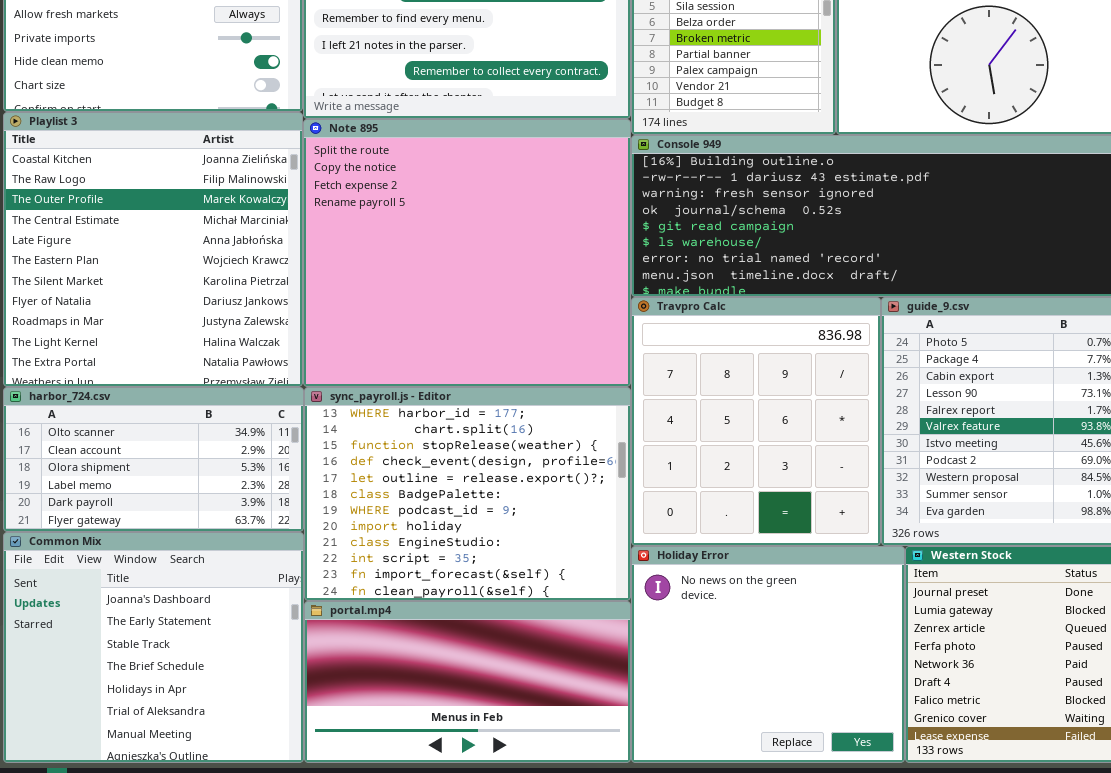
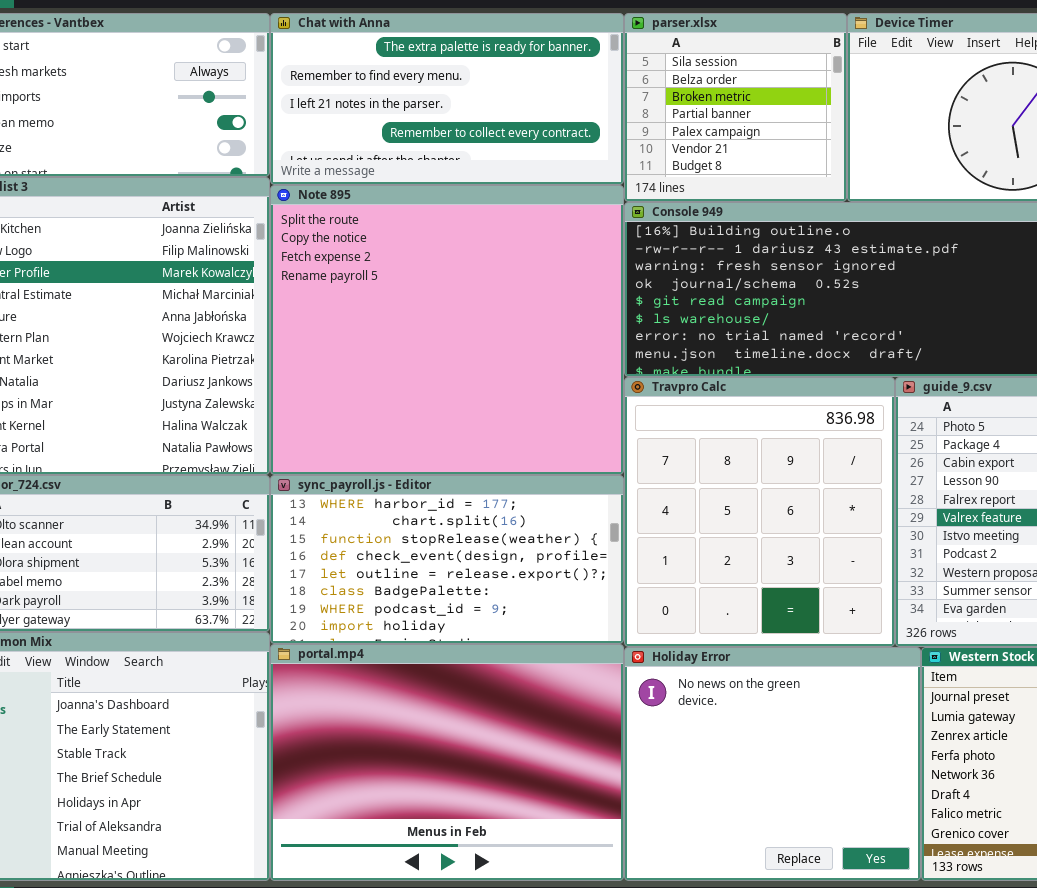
sync_payroll.js - Editor: [304,387,631,601] -> [270,475,624,644], resized
portal.mp4: [304,601,631,763] -> [270,644,624,881], resized

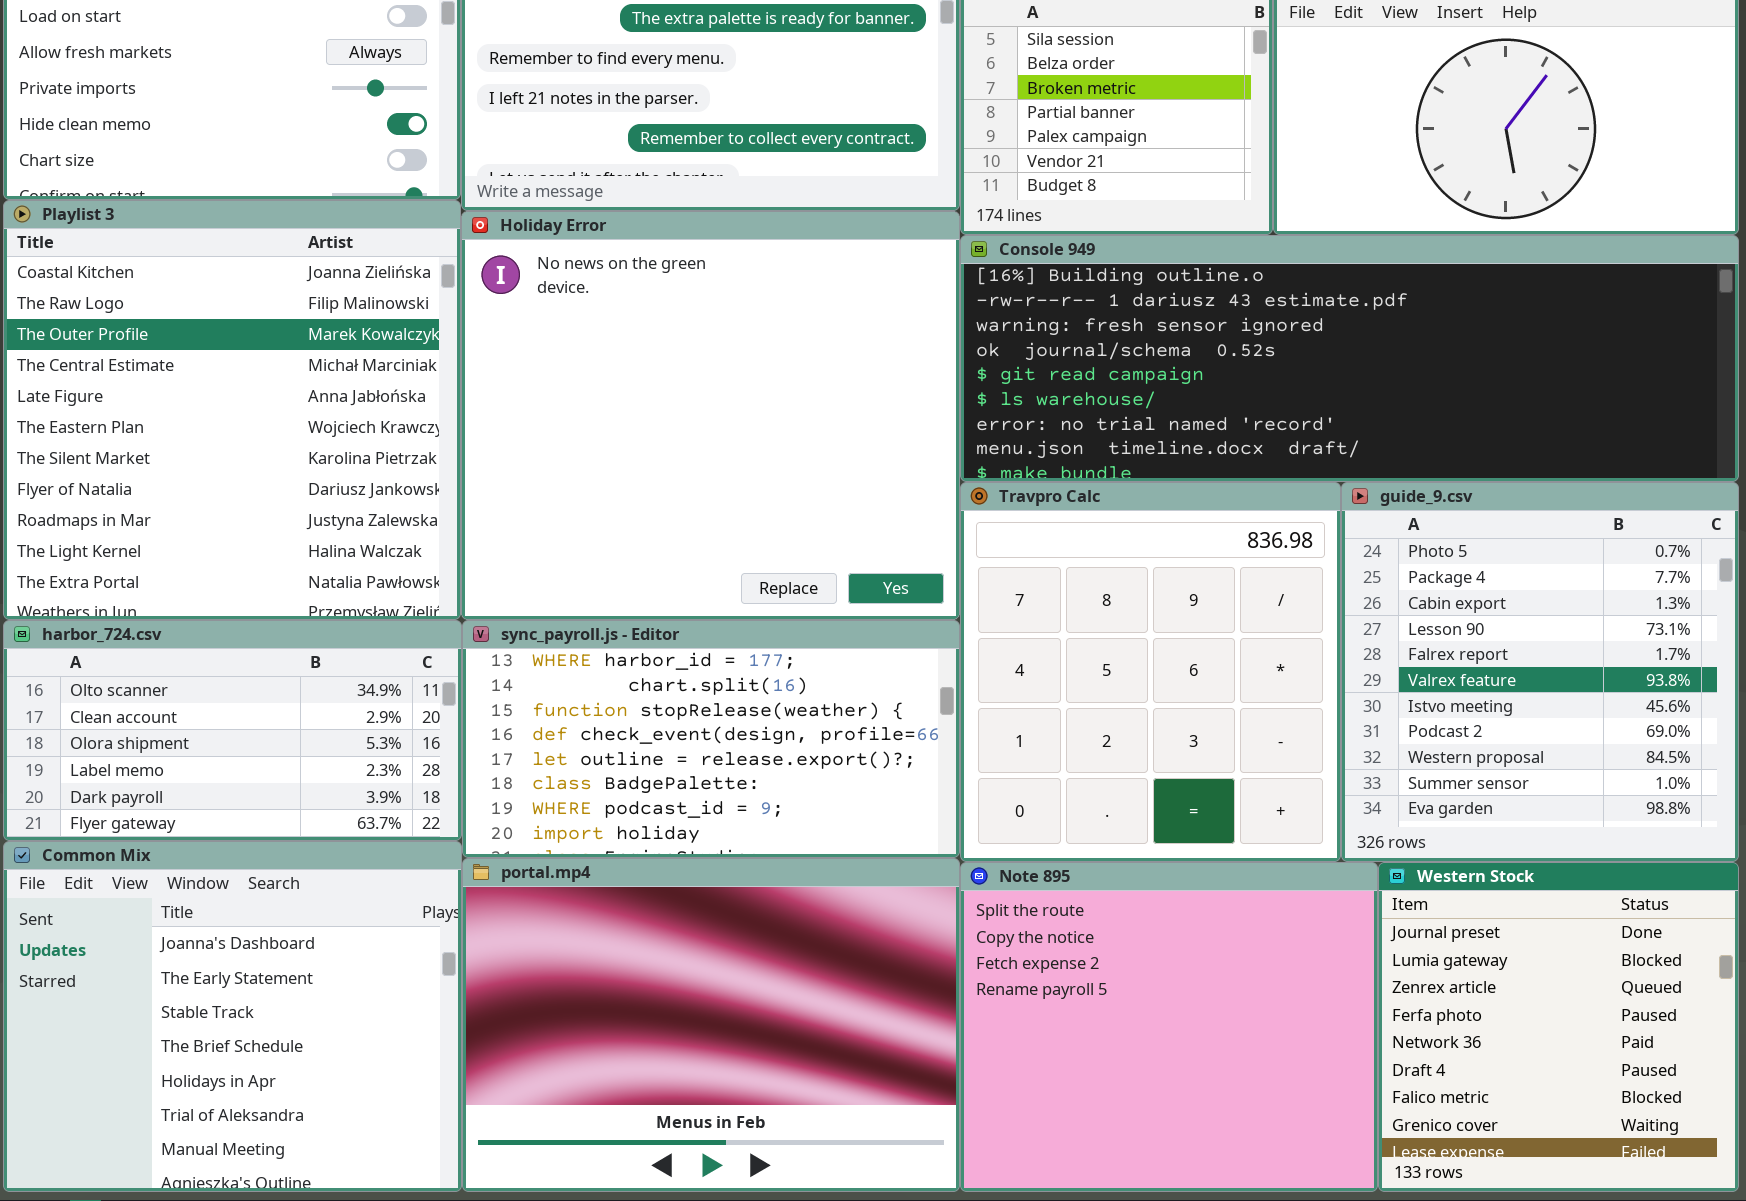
Note 895: [270,185,624,475] -> [960,862,1378,1192], moved, resized
Holiday Error: [624,647,921,881] -> [461,211,960,620], moved, resized

